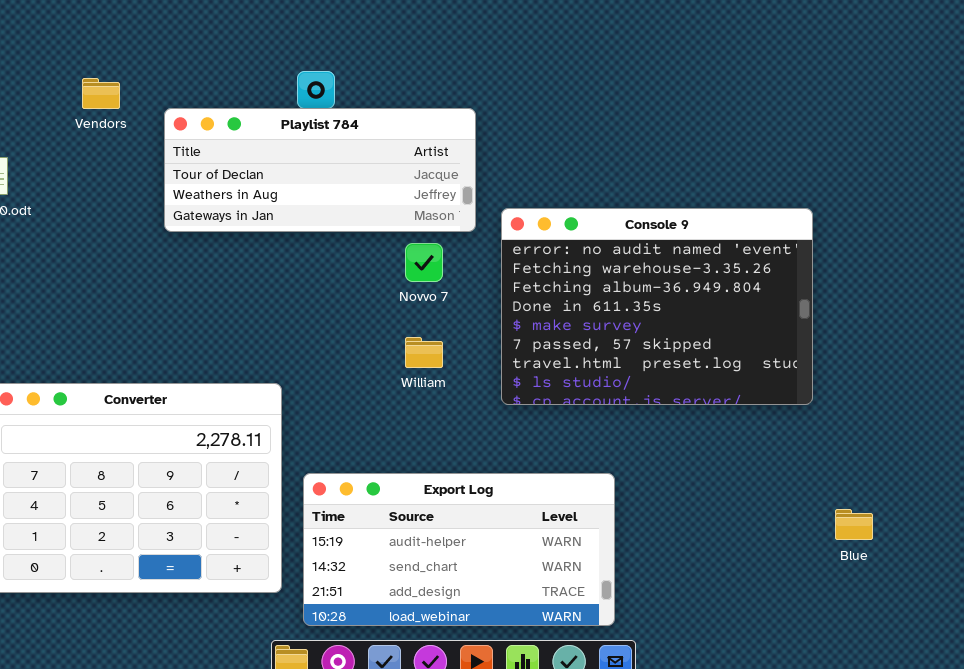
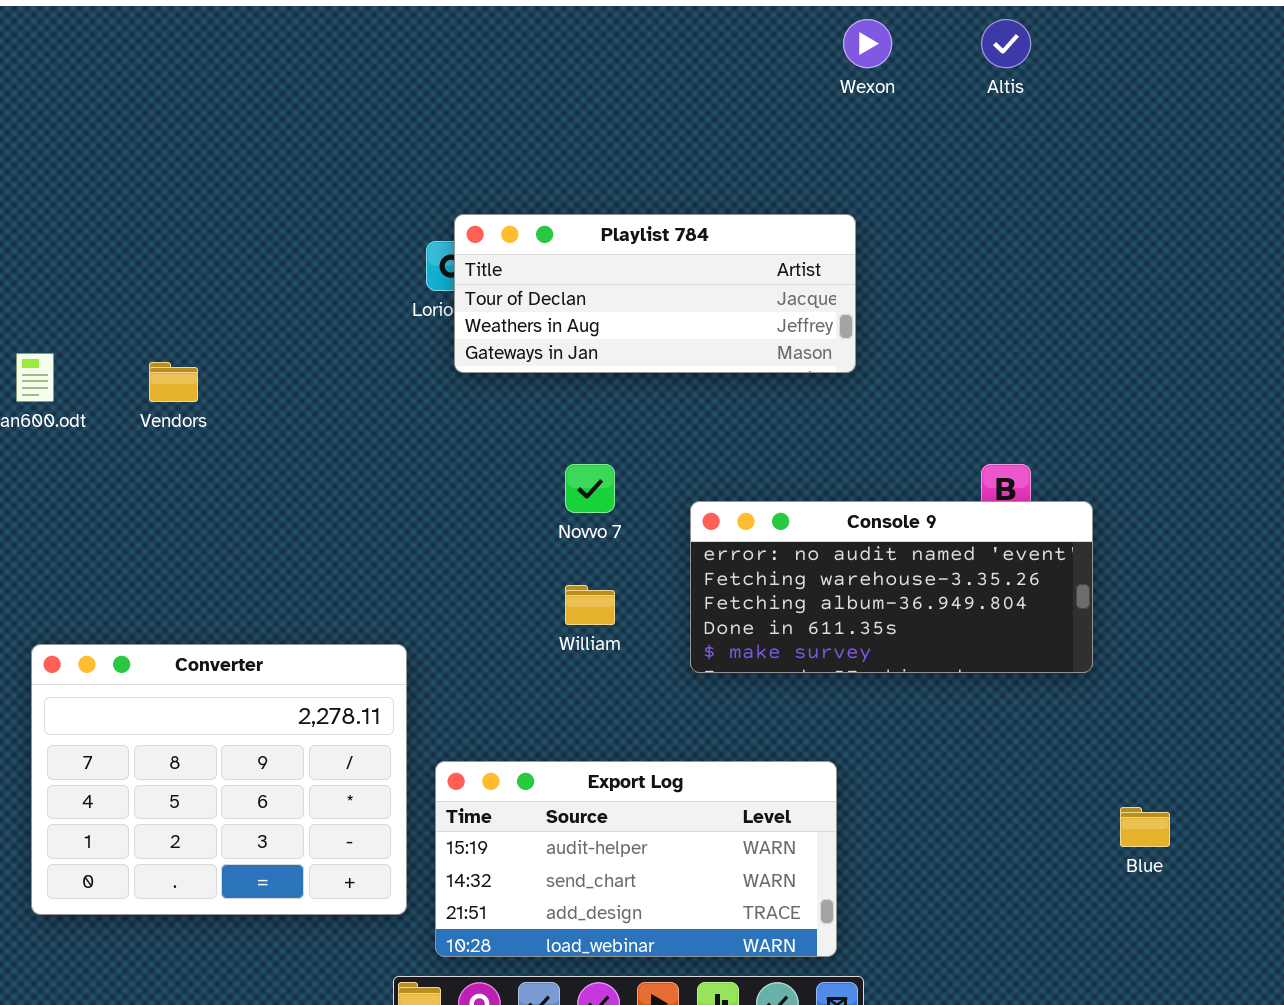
Vendors: [82,78,120,109] -> [149,362,198,402], moved
Playlist 784: [164,108,476,232] -> [454,214,856,373], moved
Console 9: [501,208,813,405] -> [690,501,1093,673], resized

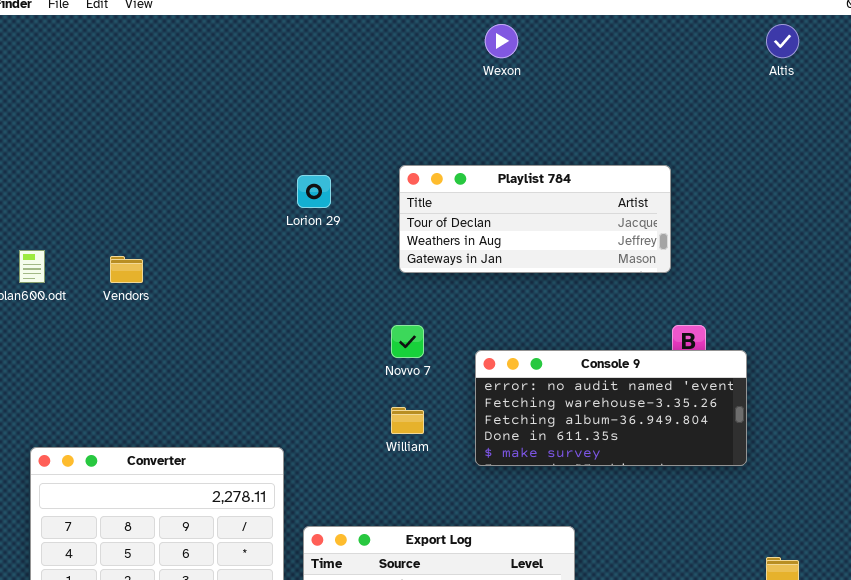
Wexon: [843,19,892,68] -> [485,24,518,58], moved
Altis: [981,19,1031,68] -> [766,24,799,58], moved
Playlist 784: [454,214,856,373] -> [399,165,671,273], moved

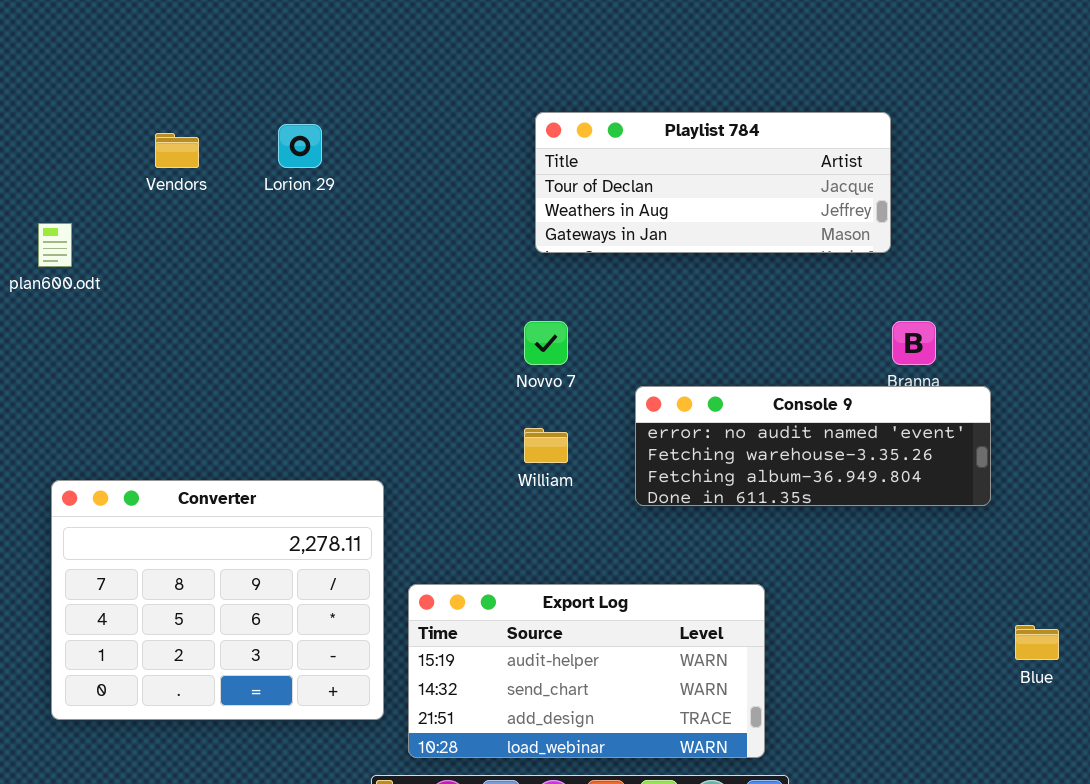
Lorion 29: [297,175,331,208] -> [278,124,322,168], moved
Vendors: [110,256,143,283] -> [155,133,199,168], moved
Console 9: [475,350,747,466] -> [635,386,991,506], resized

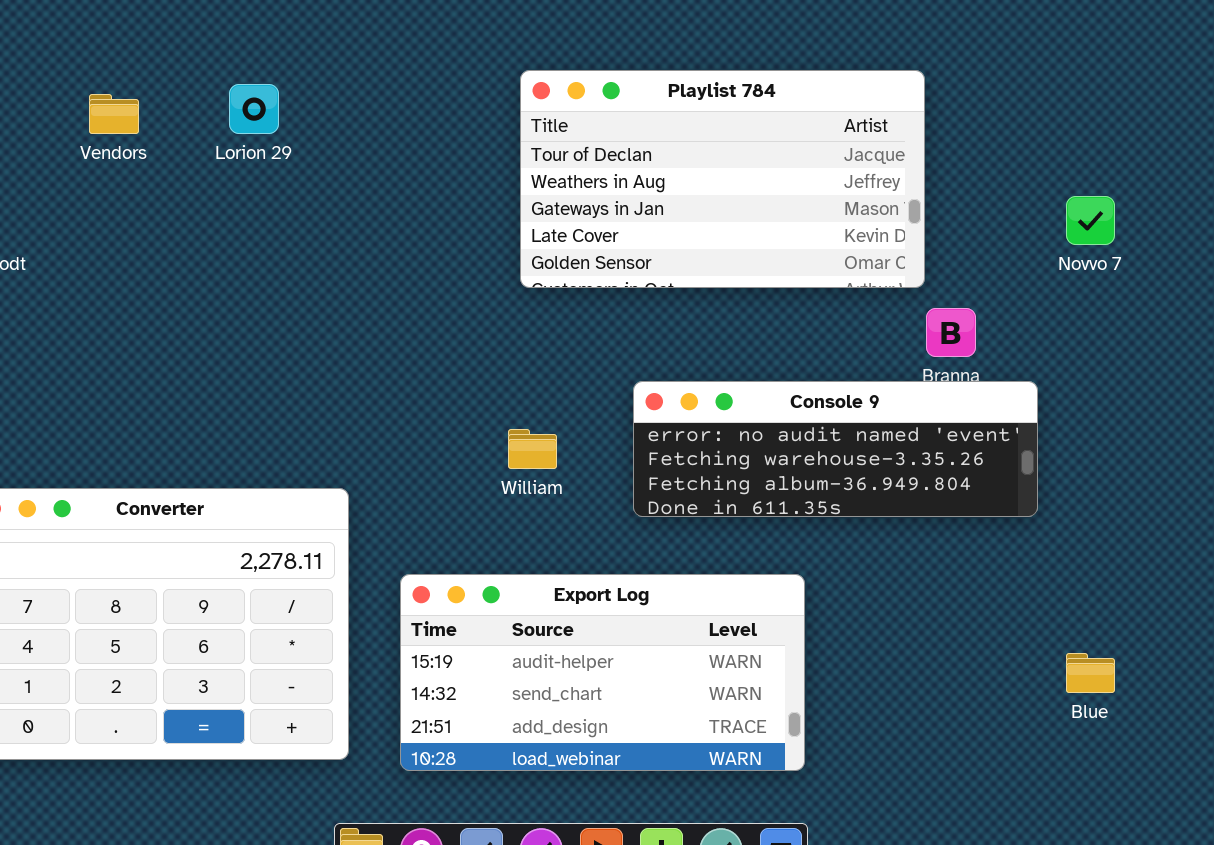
Playlist 784: [535,112,891,253] -> [520,70,925,288], resized
Novvo 7: [524,321,568,365] -> [1066,196,1115,245], moved
Export Log: [408,584,765,758] -> [400,574,805,771], moved

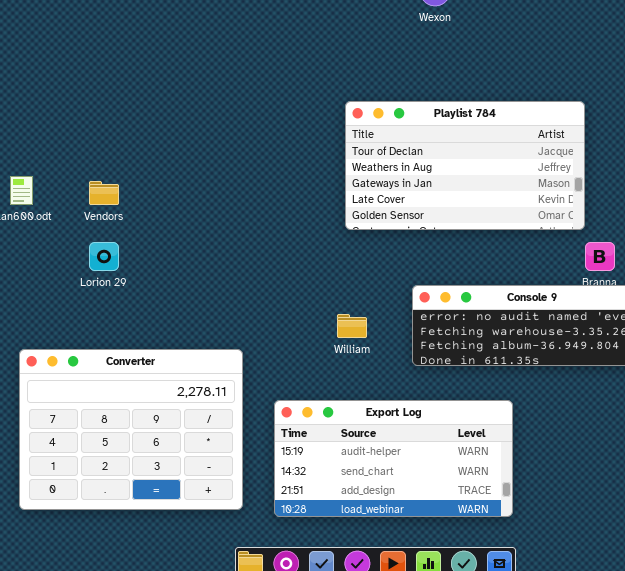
Lorion 29: [229,84,279,134] -> [89,242,119,271], moved
Vendors: [89,94,139,134] -> [89,181,119,205], moved

